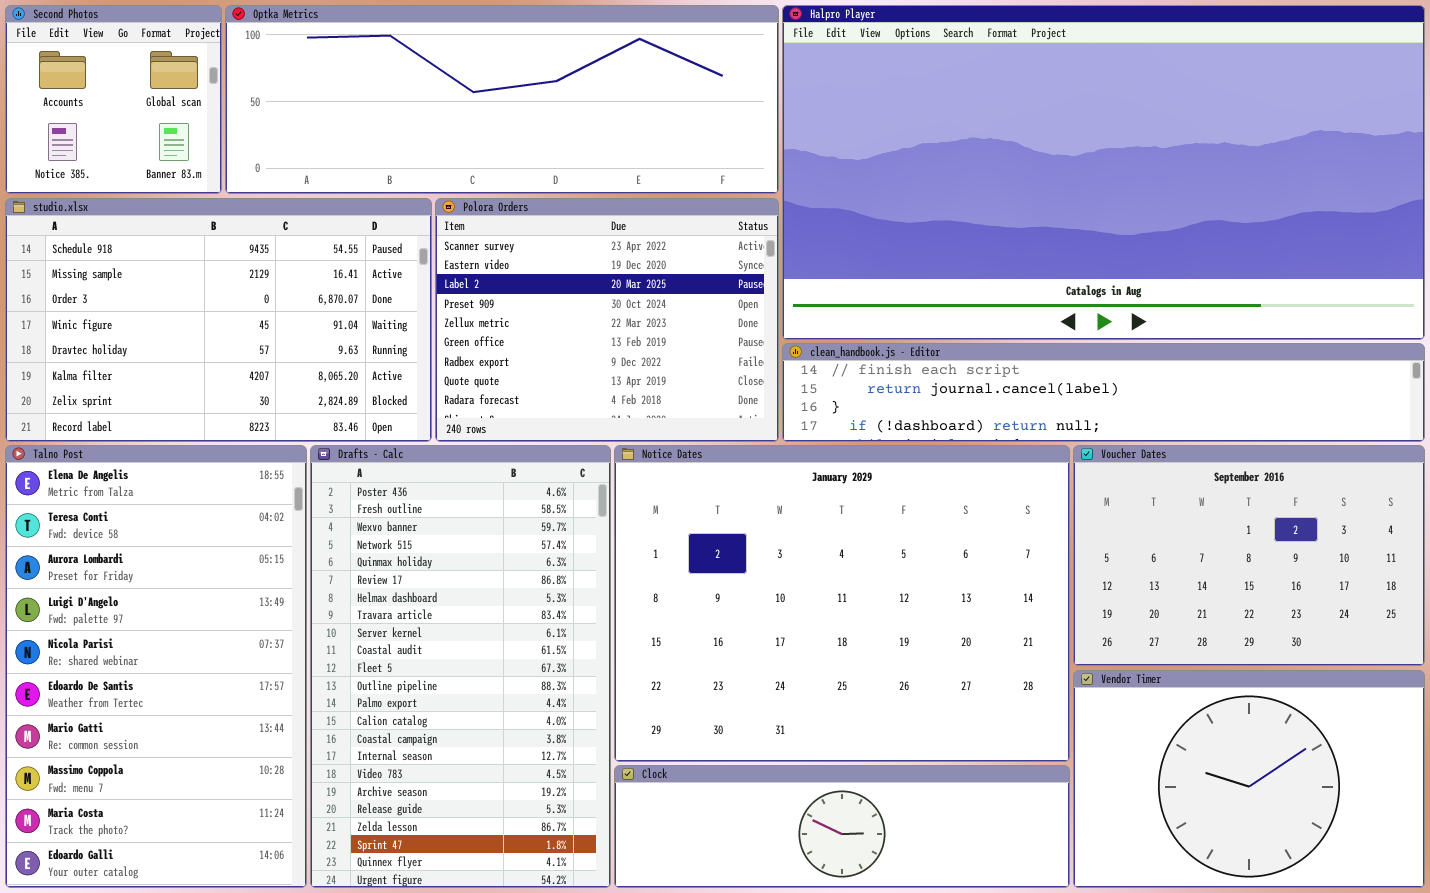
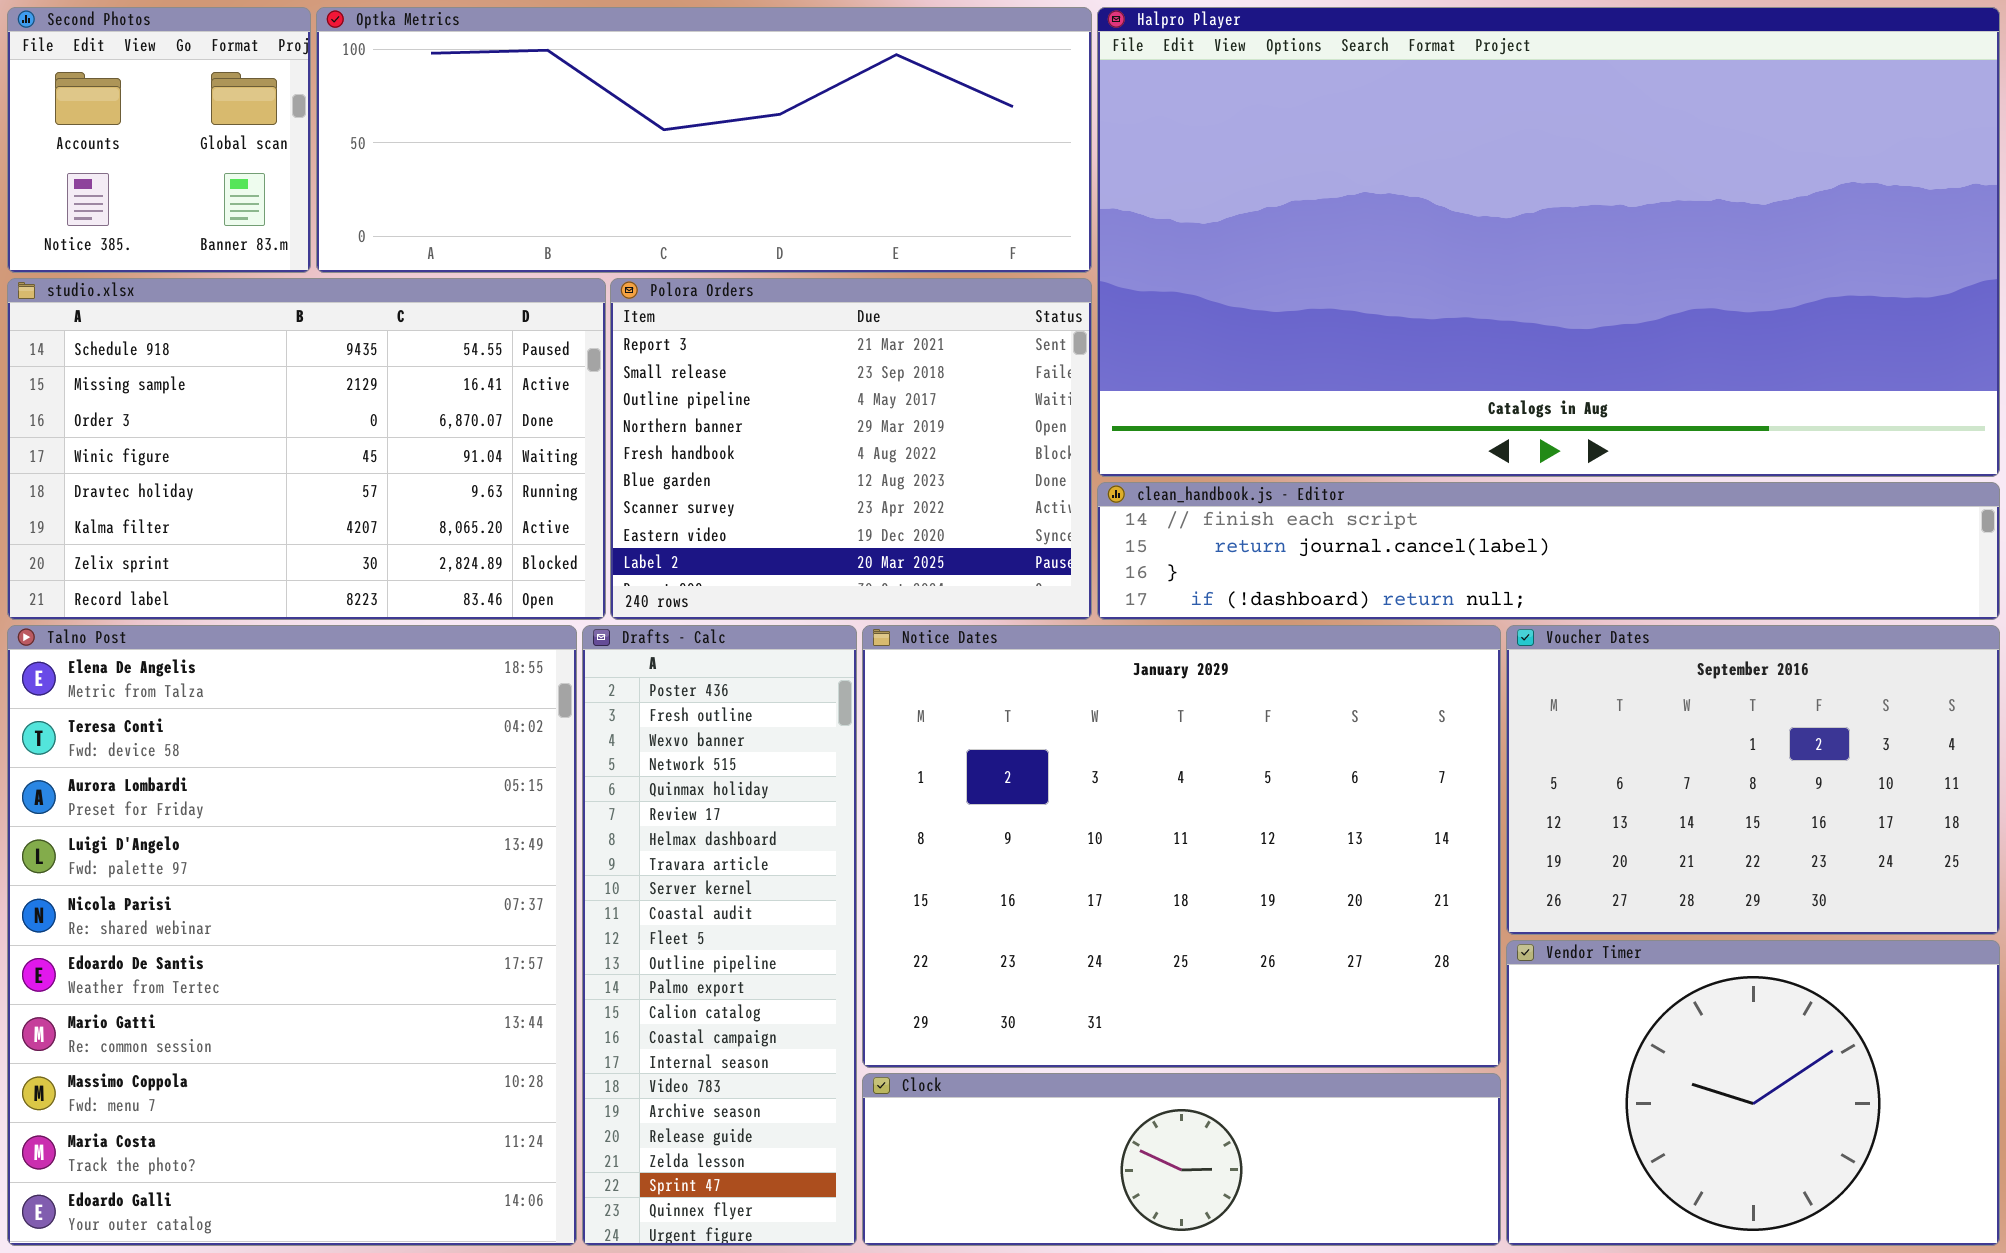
Polora Orders: [435,198,779,442] -> [610,278,1092,620], scrolled up 6 rows
Talno Post: [5,445,307,888] -> [7,625,577,1246], resized
Drafts - Calc: [310,445,611,888] -> [582,625,857,1246], resized

